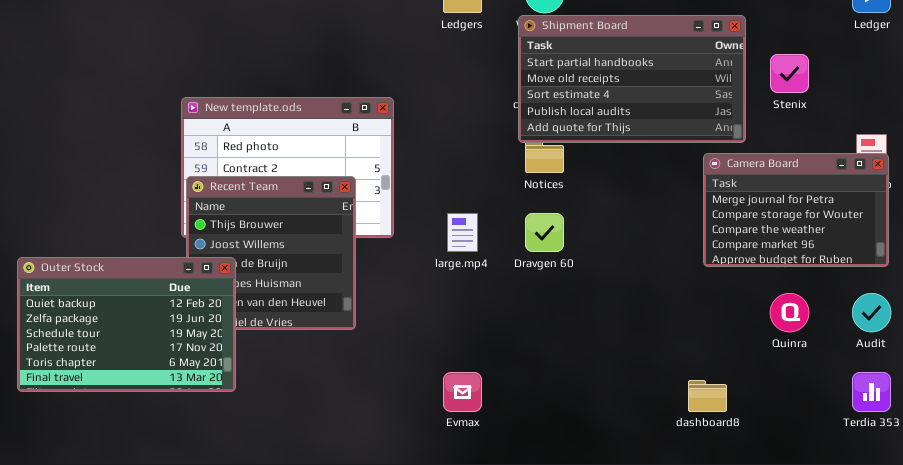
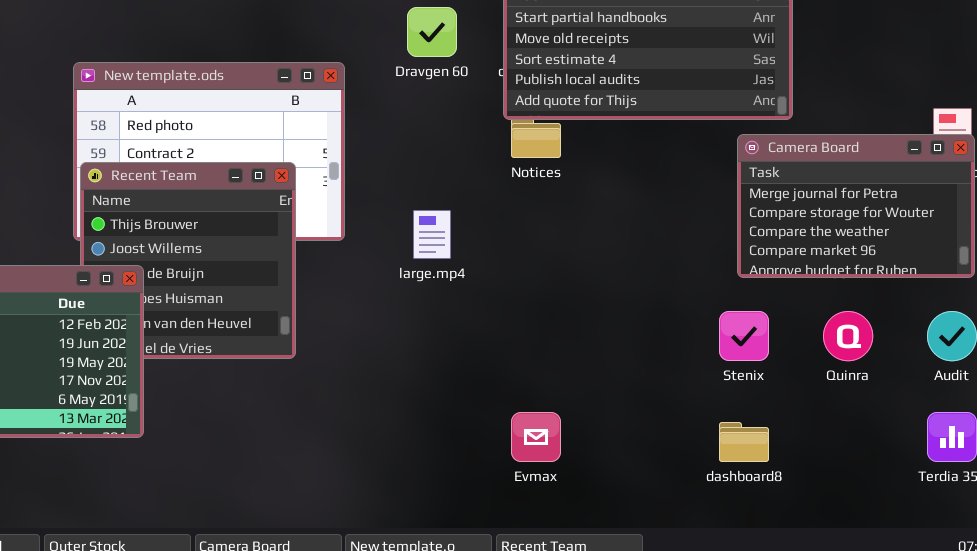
Stenix: [770,54,809,93] -> [719,311,769,361], moved
Dravgen 60: [525,213,564,252] -> [407,7,457,57], moved
Evmax: [443,372,482,412] -> [511,412,561,462], moved

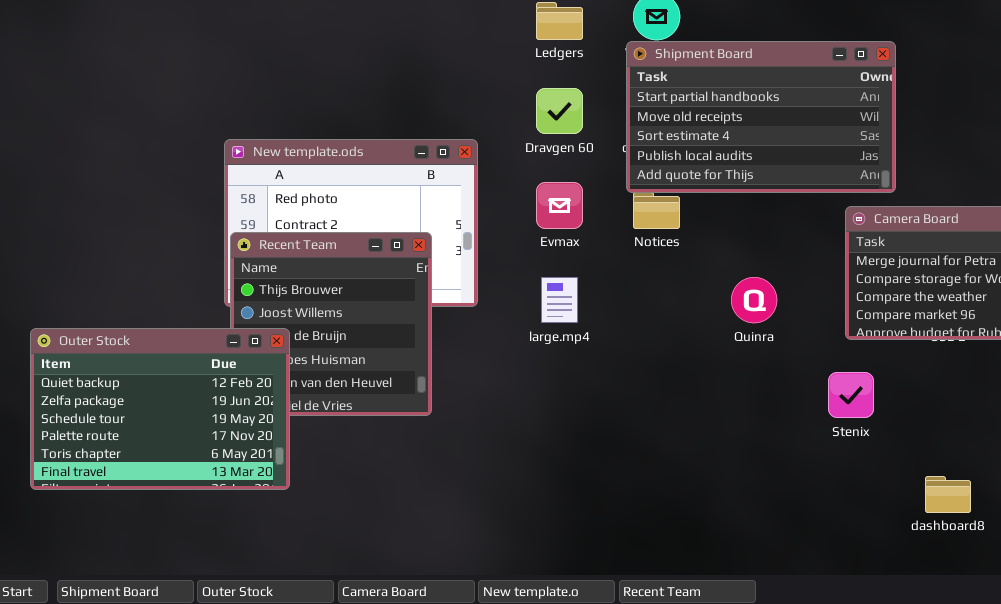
Quinra: [823,311,873,361] -> [731,277,777,323], moved
Evmax: [511,412,561,462] -> [536,182,583,229], moved
dashboard8: [719,422,769,462] -> [925,476,971,513], moved

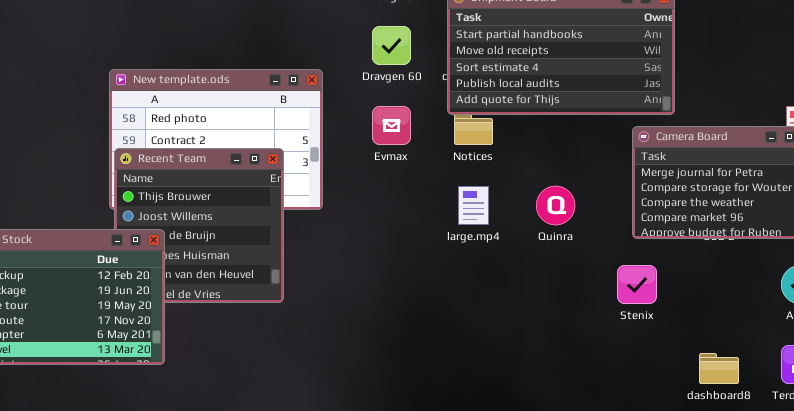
large.mp4: [541,277,578,323] -> [458,186,489,225], moved

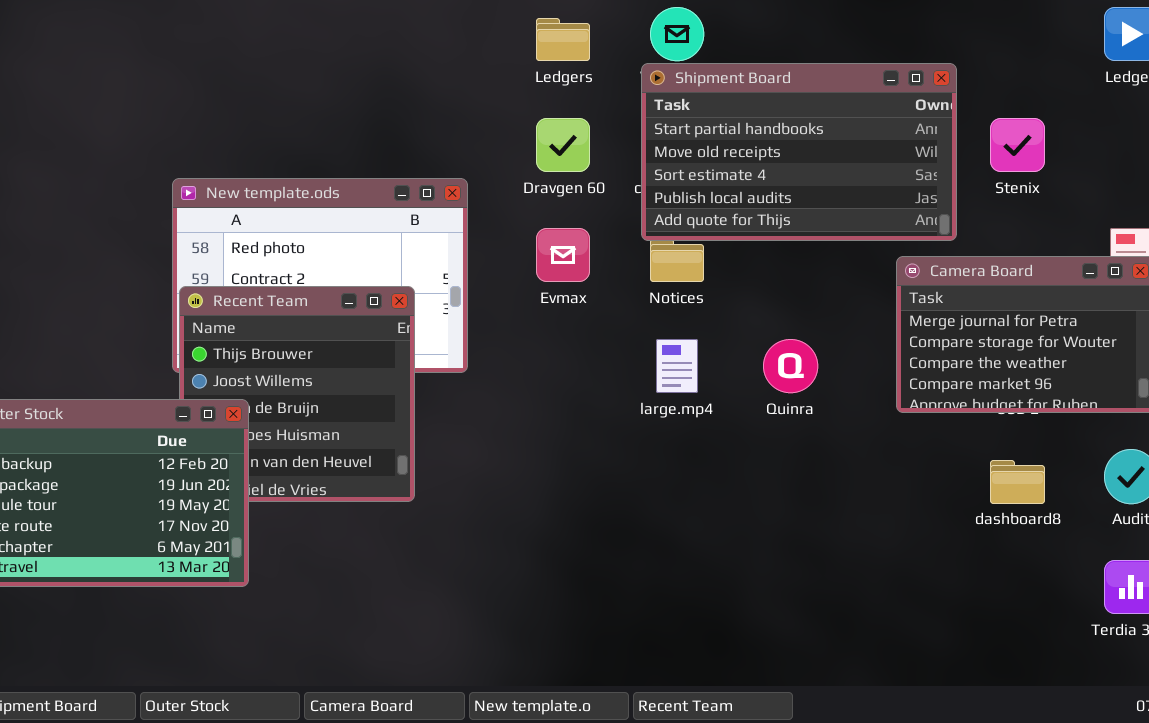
Stenix: [617,265,657,304] -> [990,118,1045,172], moved
dashboard8: [699,353,739,384] -> [990,460,1045,504], moved

